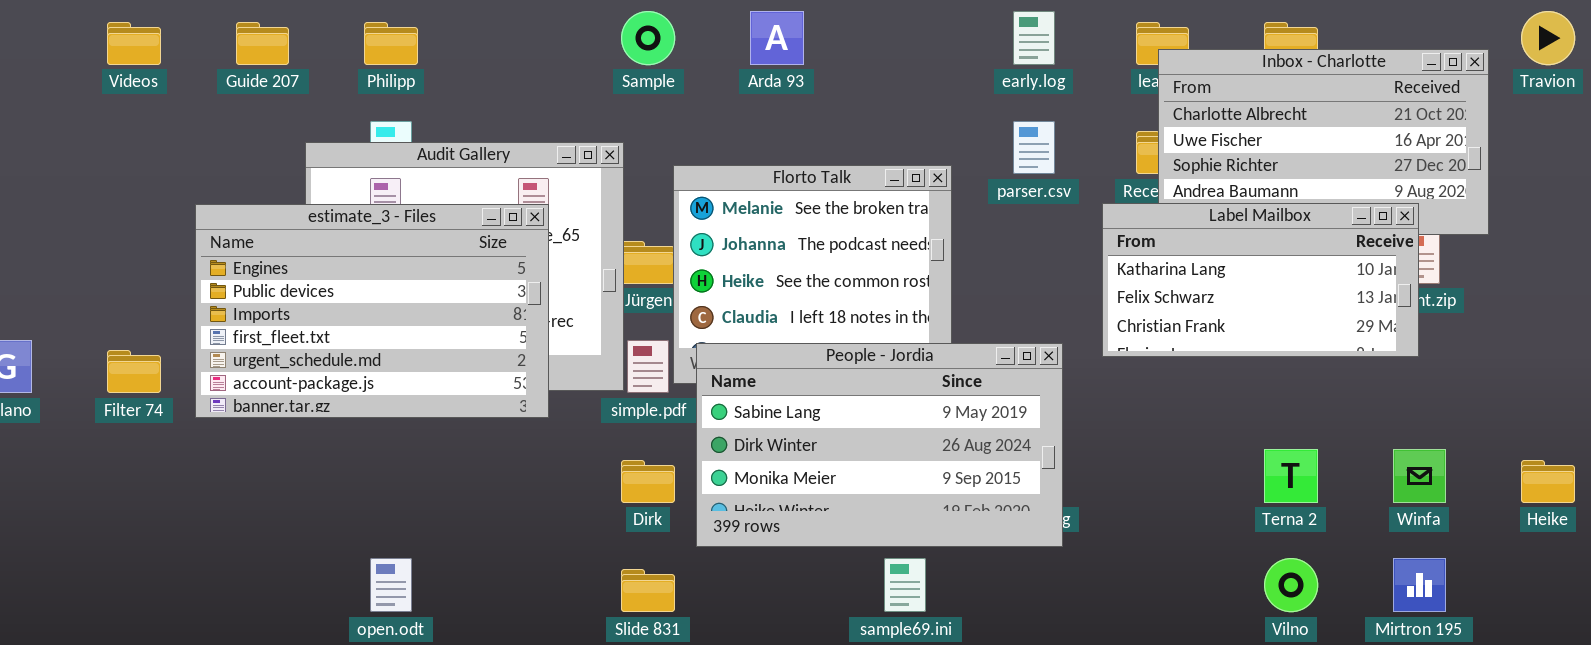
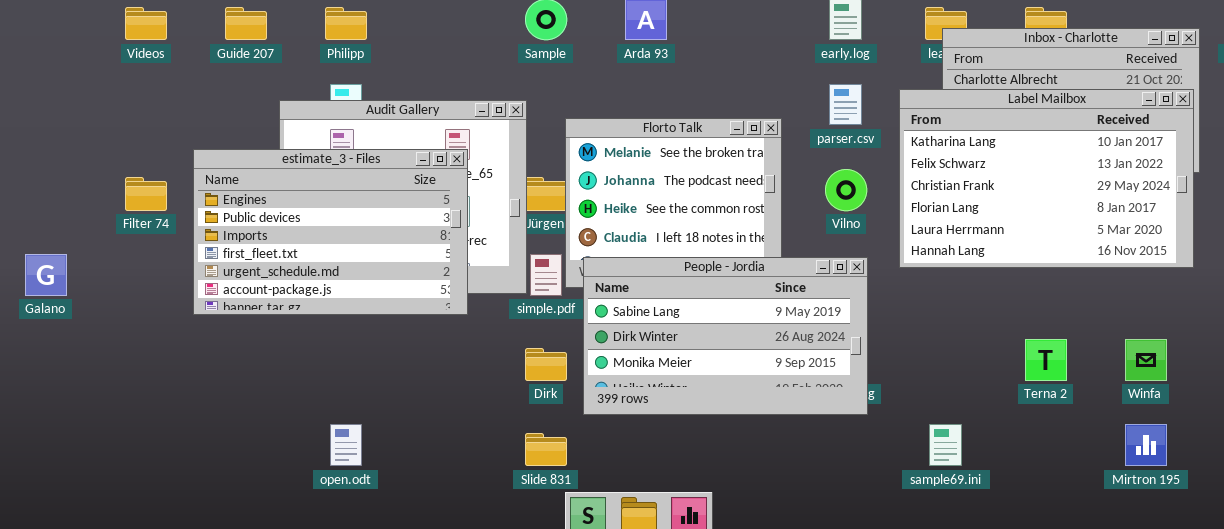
Label Mailbox: [1102,203,1419,357] -> [899,89,1194,268], resized
Filter 74: [107,350,161,393] -> [125,177,167,211], moved
sample69.ini: [884,558,926,612] -> [929,424,962,466], moved
Vilno: [1264,558,1318,612] -> [825,169,867,211], moved

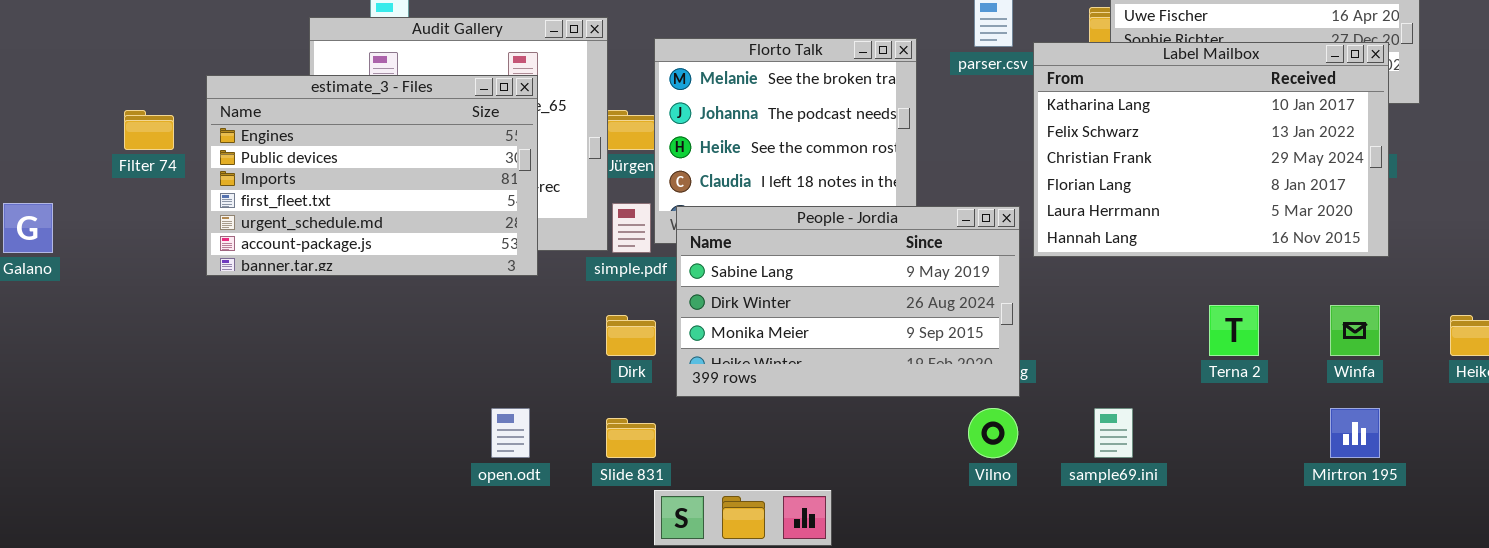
Label Mailbox: [899,89,1194,268] -> [1033,42,1389,257], moved
Vilno: [825,169,867,211] -> [968,408,1018,458], moved
open.odt: [330,424,362,466] -> [491,408,530,458], moved

